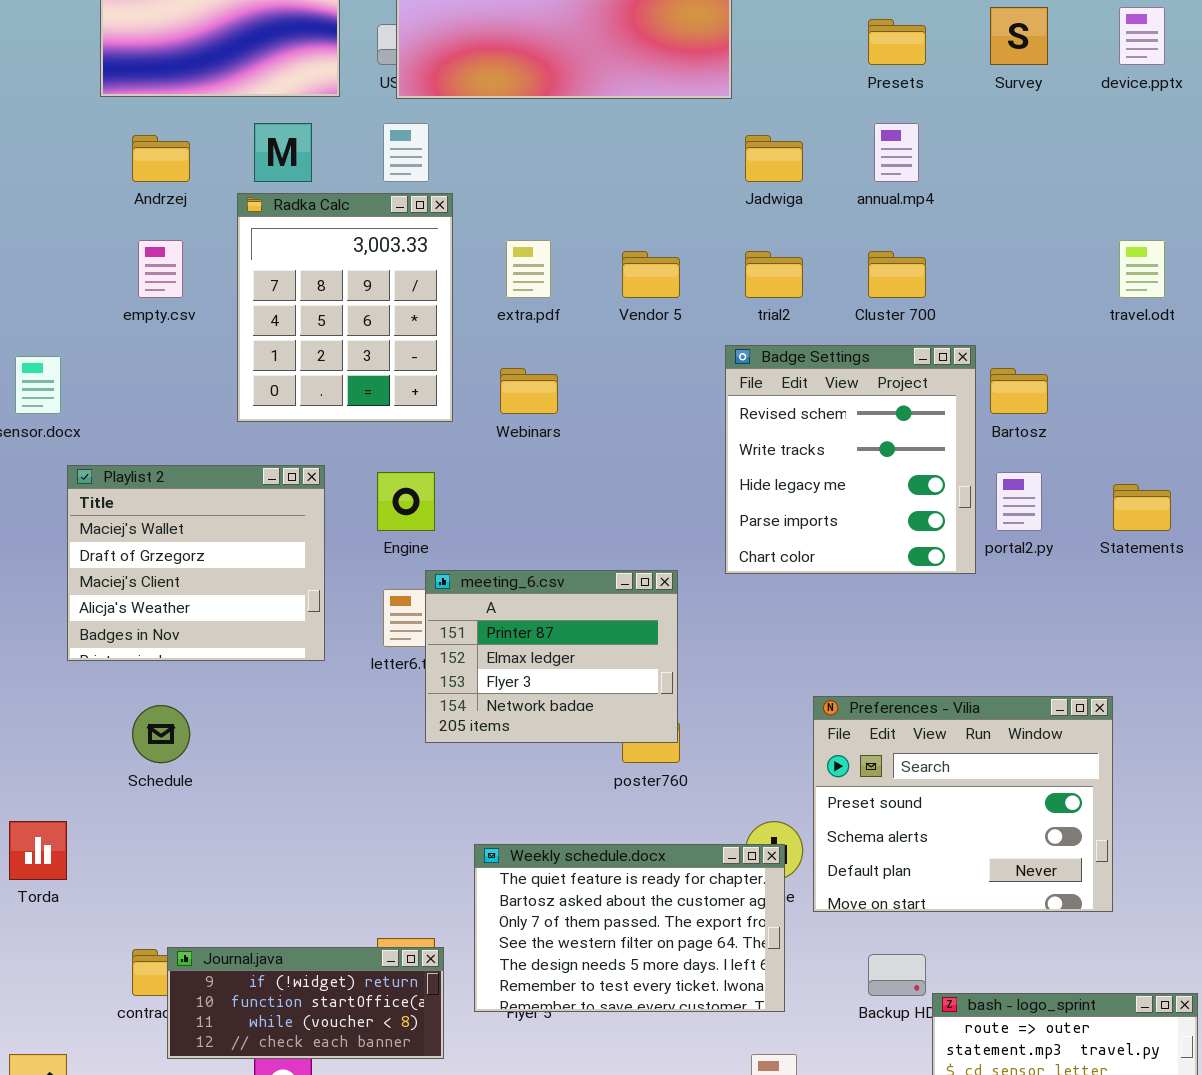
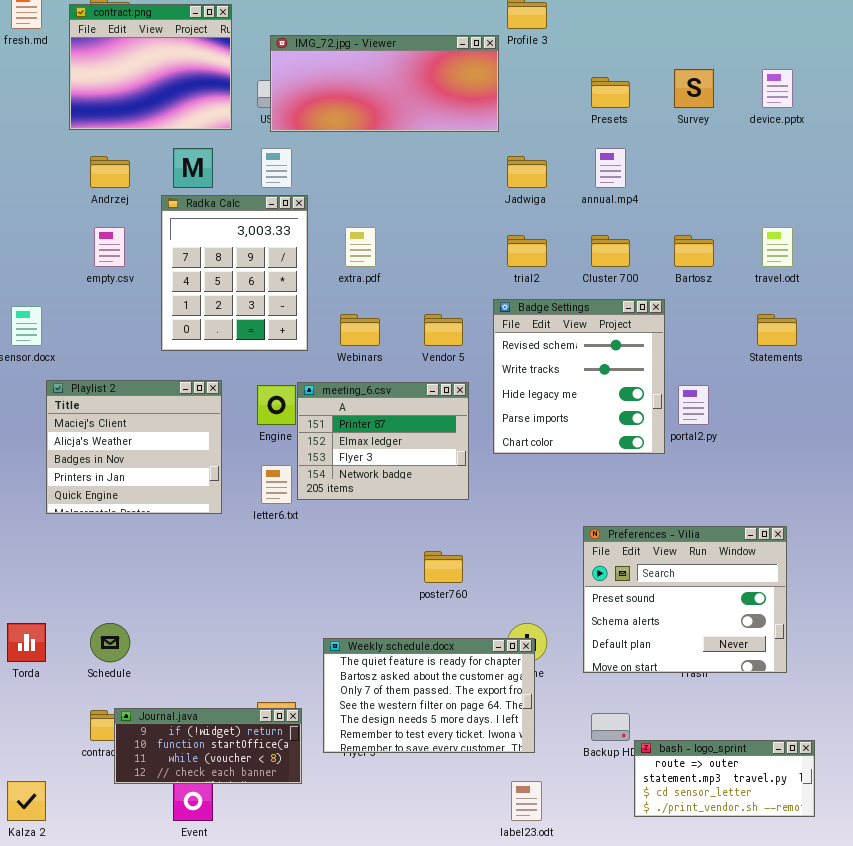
Vendor 5: [622,251,680,298] -> [424,314,463,346], moved
Bartosz: [990,368,1048,414] -> [674,235,714,267], moved
Playlist 2: [67,465,325,661] -> [46,380,222,514], scrolled down 2 rows
Statements: [1113,484,1171,531] -> [757,314,797,346], moved
meeting_6.csv: [425,570,678,743] -> [297,382,469,500], moved
Preferences - Vilia: [813,696,1113,912] -> [583,526,787,673], moved
Schedule: [132,705,190,763] -> [90,623,130,662], moved

